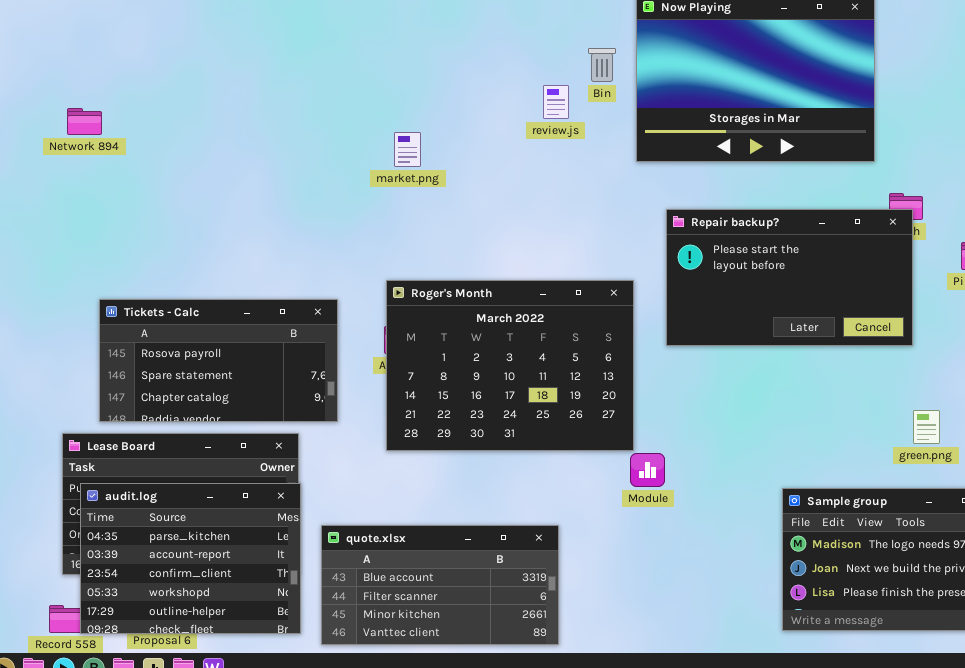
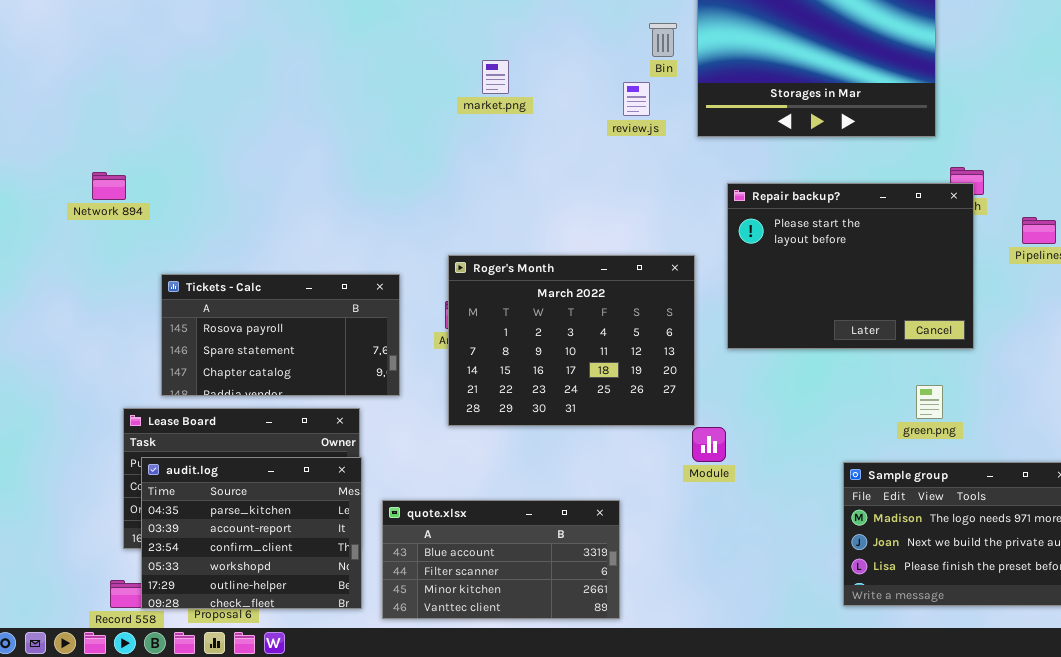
review.js: [543,85,569,119] -> [623,82,650,116], moved
Network 894: [67,108,102,135] -> [92,172,126,200], moved
market.png: [394,132,421,167] -> [482,60,509,94], moved
Repair backup?: [666,209,913,346] -> [727,183,974,349], resized
green.png: [913,410,940,444] -> [916,385,943,419], moved

